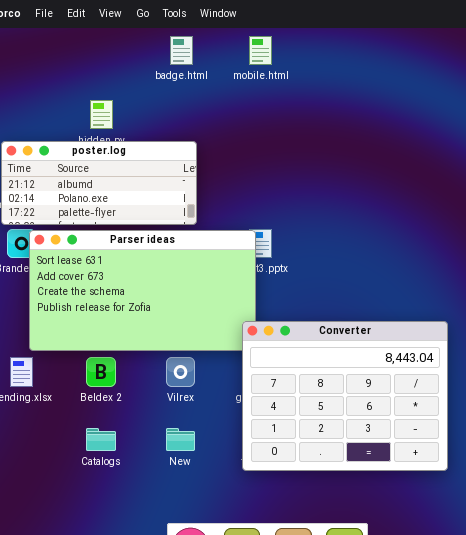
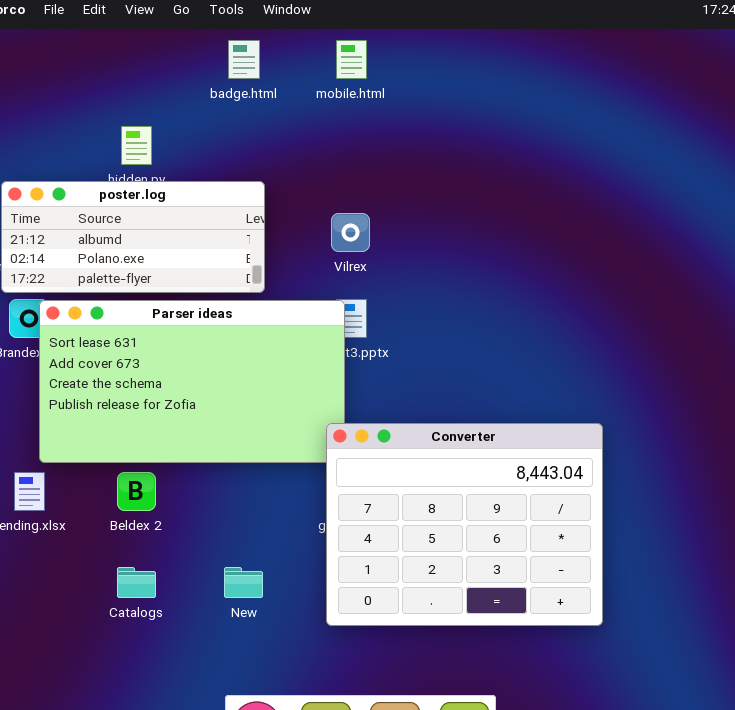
Vilrex: [166,357,195,387] -> [331,213,370,252], moved

